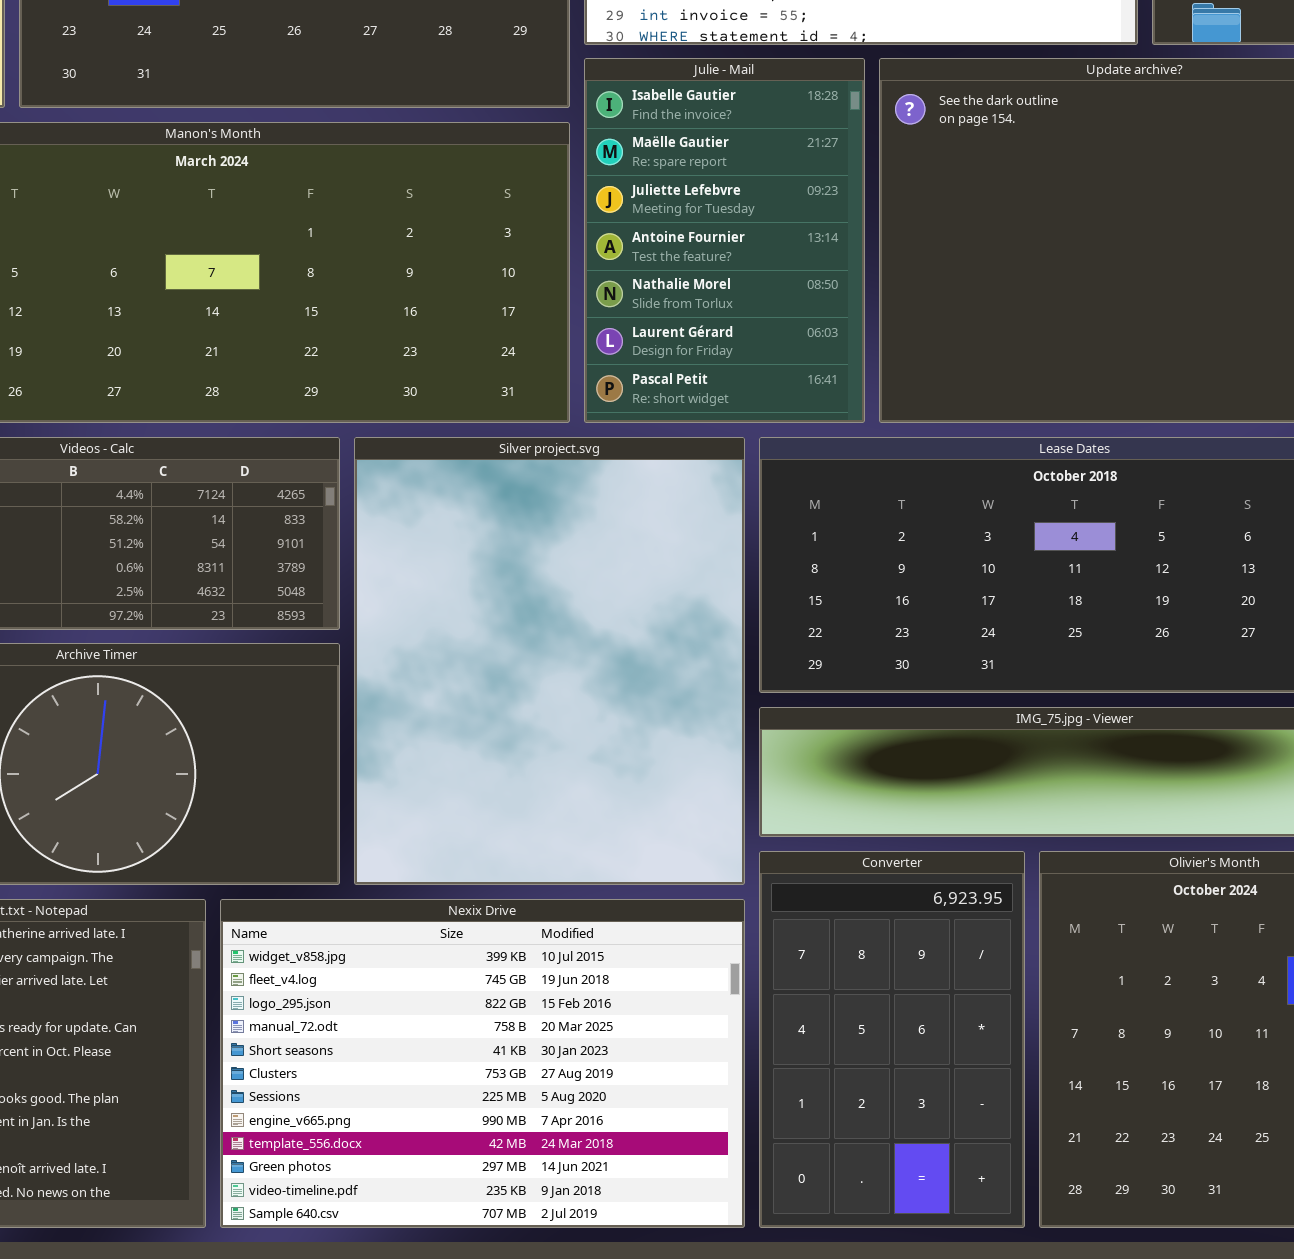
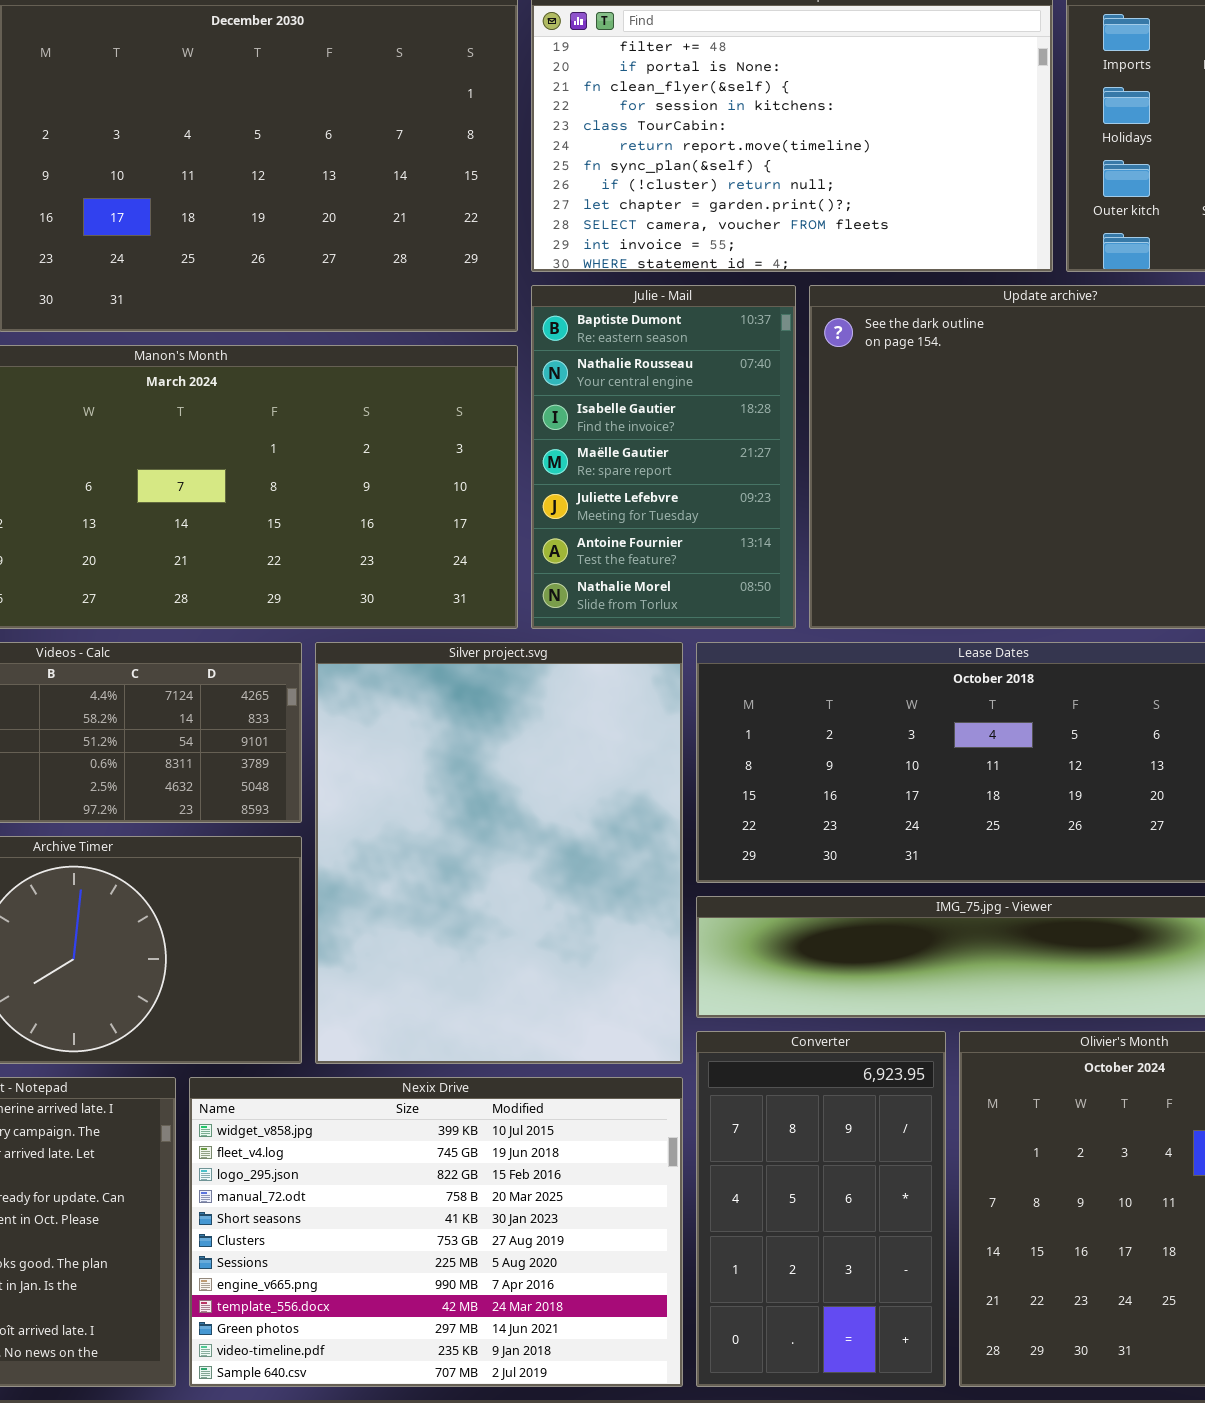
Julie - Mail: [584,58,865,423] -> [531,285,796,629], scrolled up 2 rows

